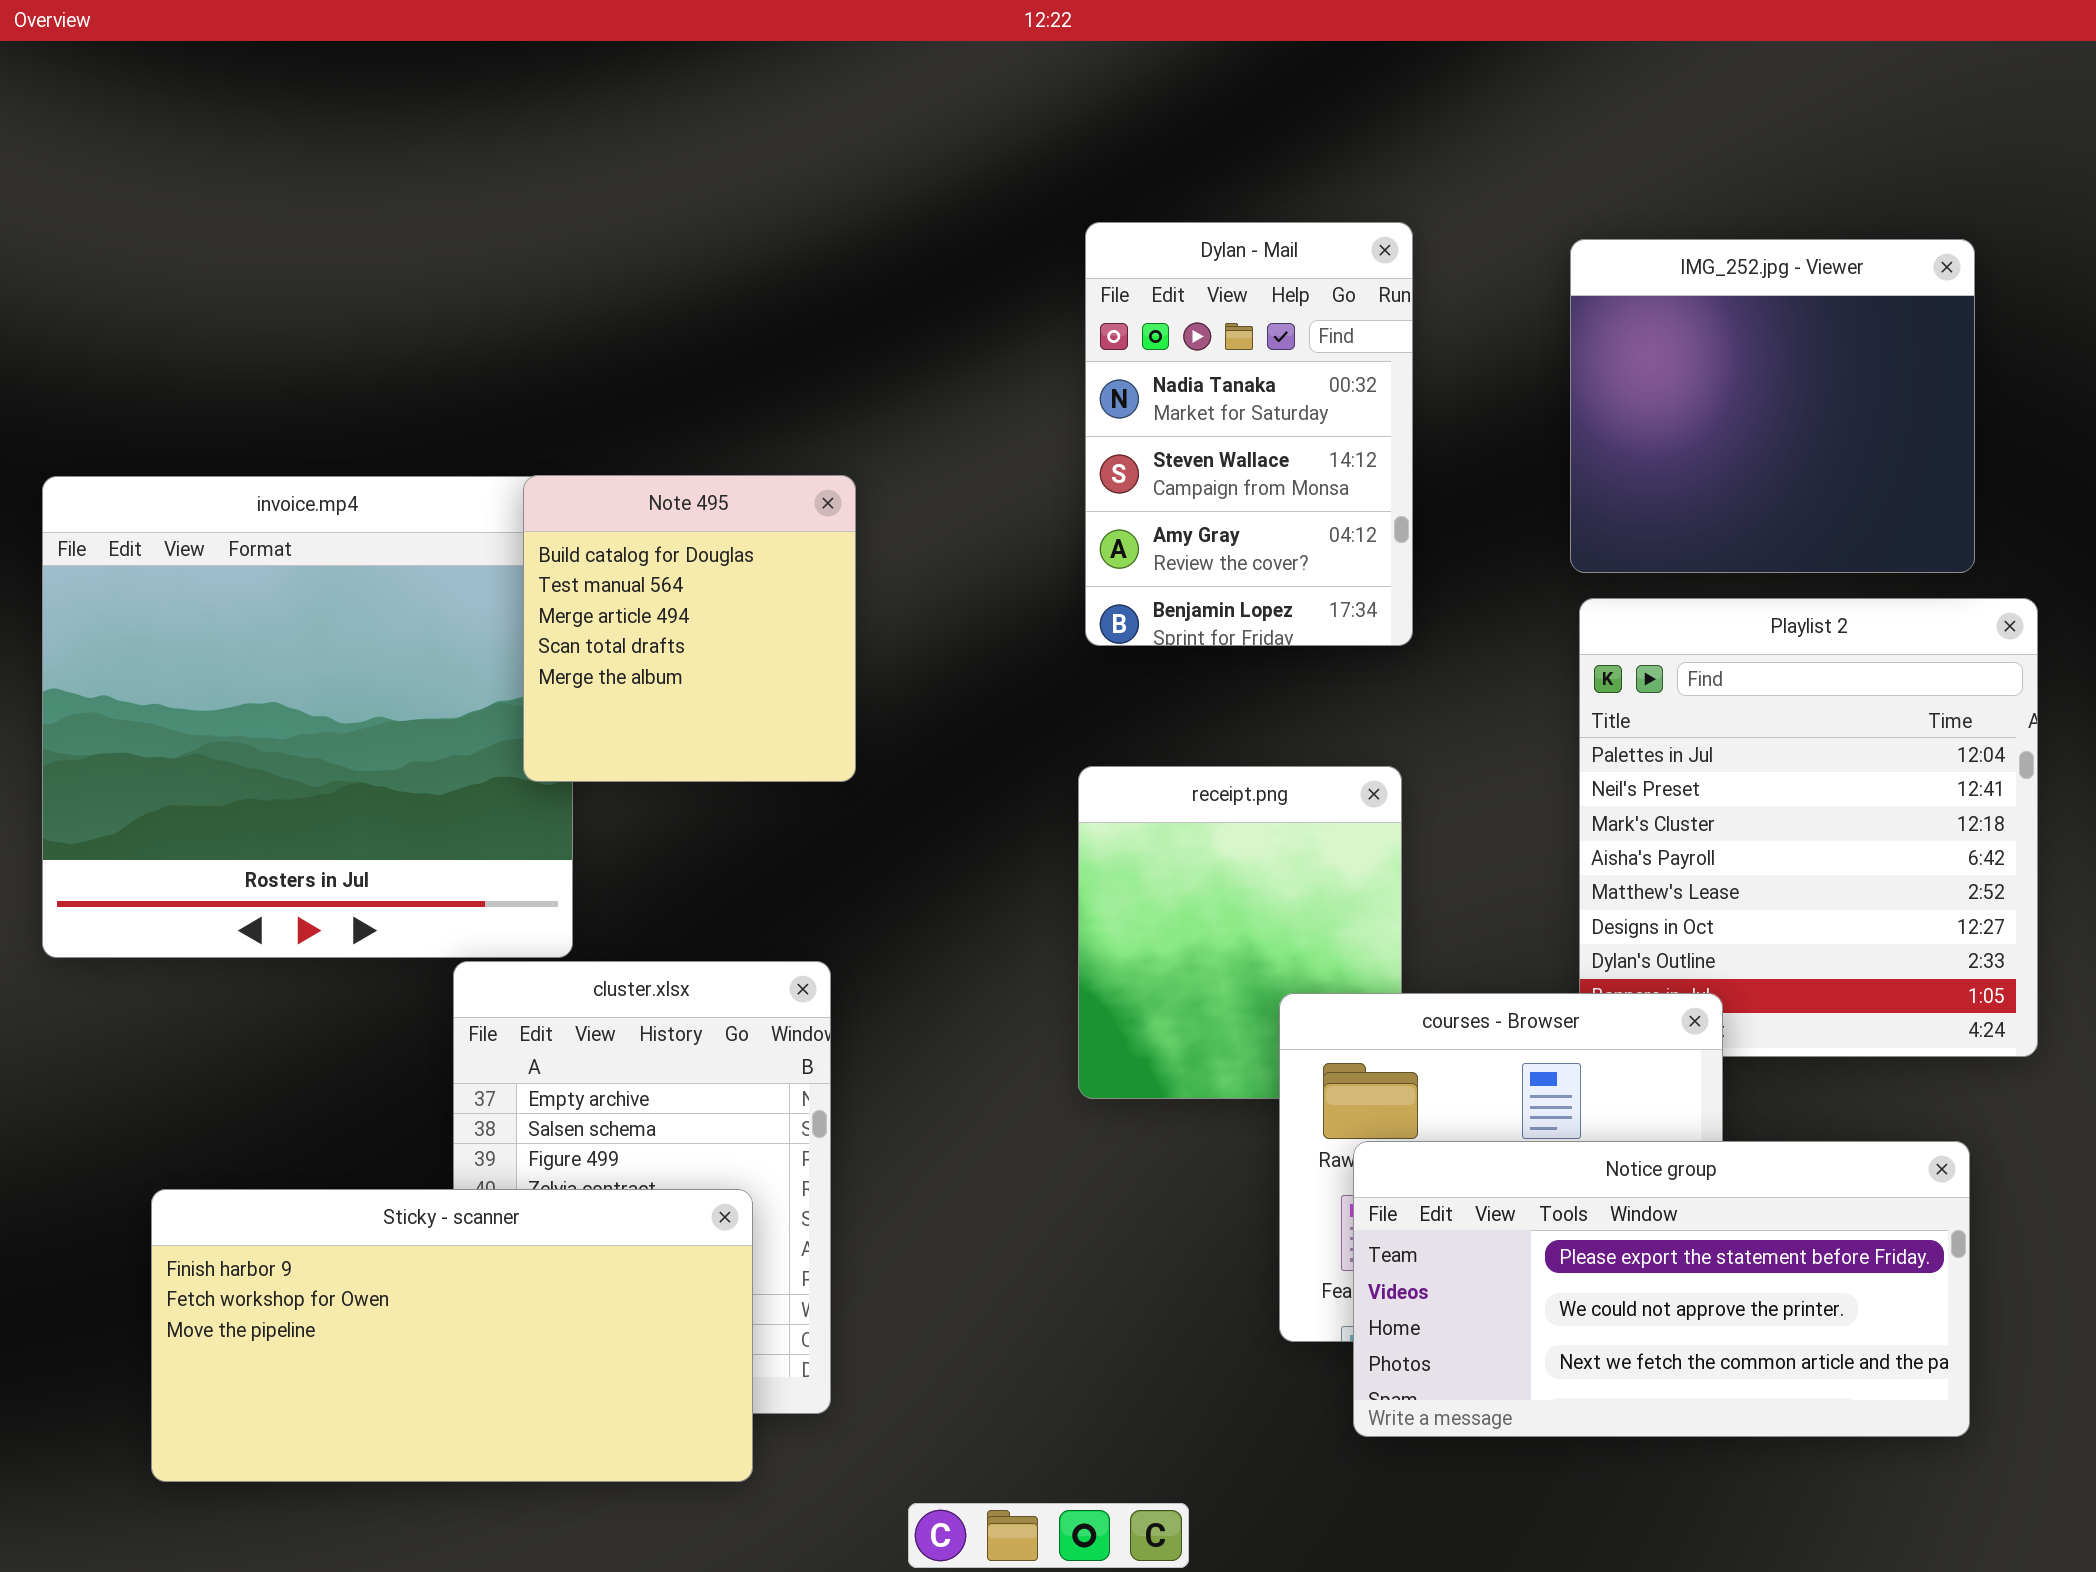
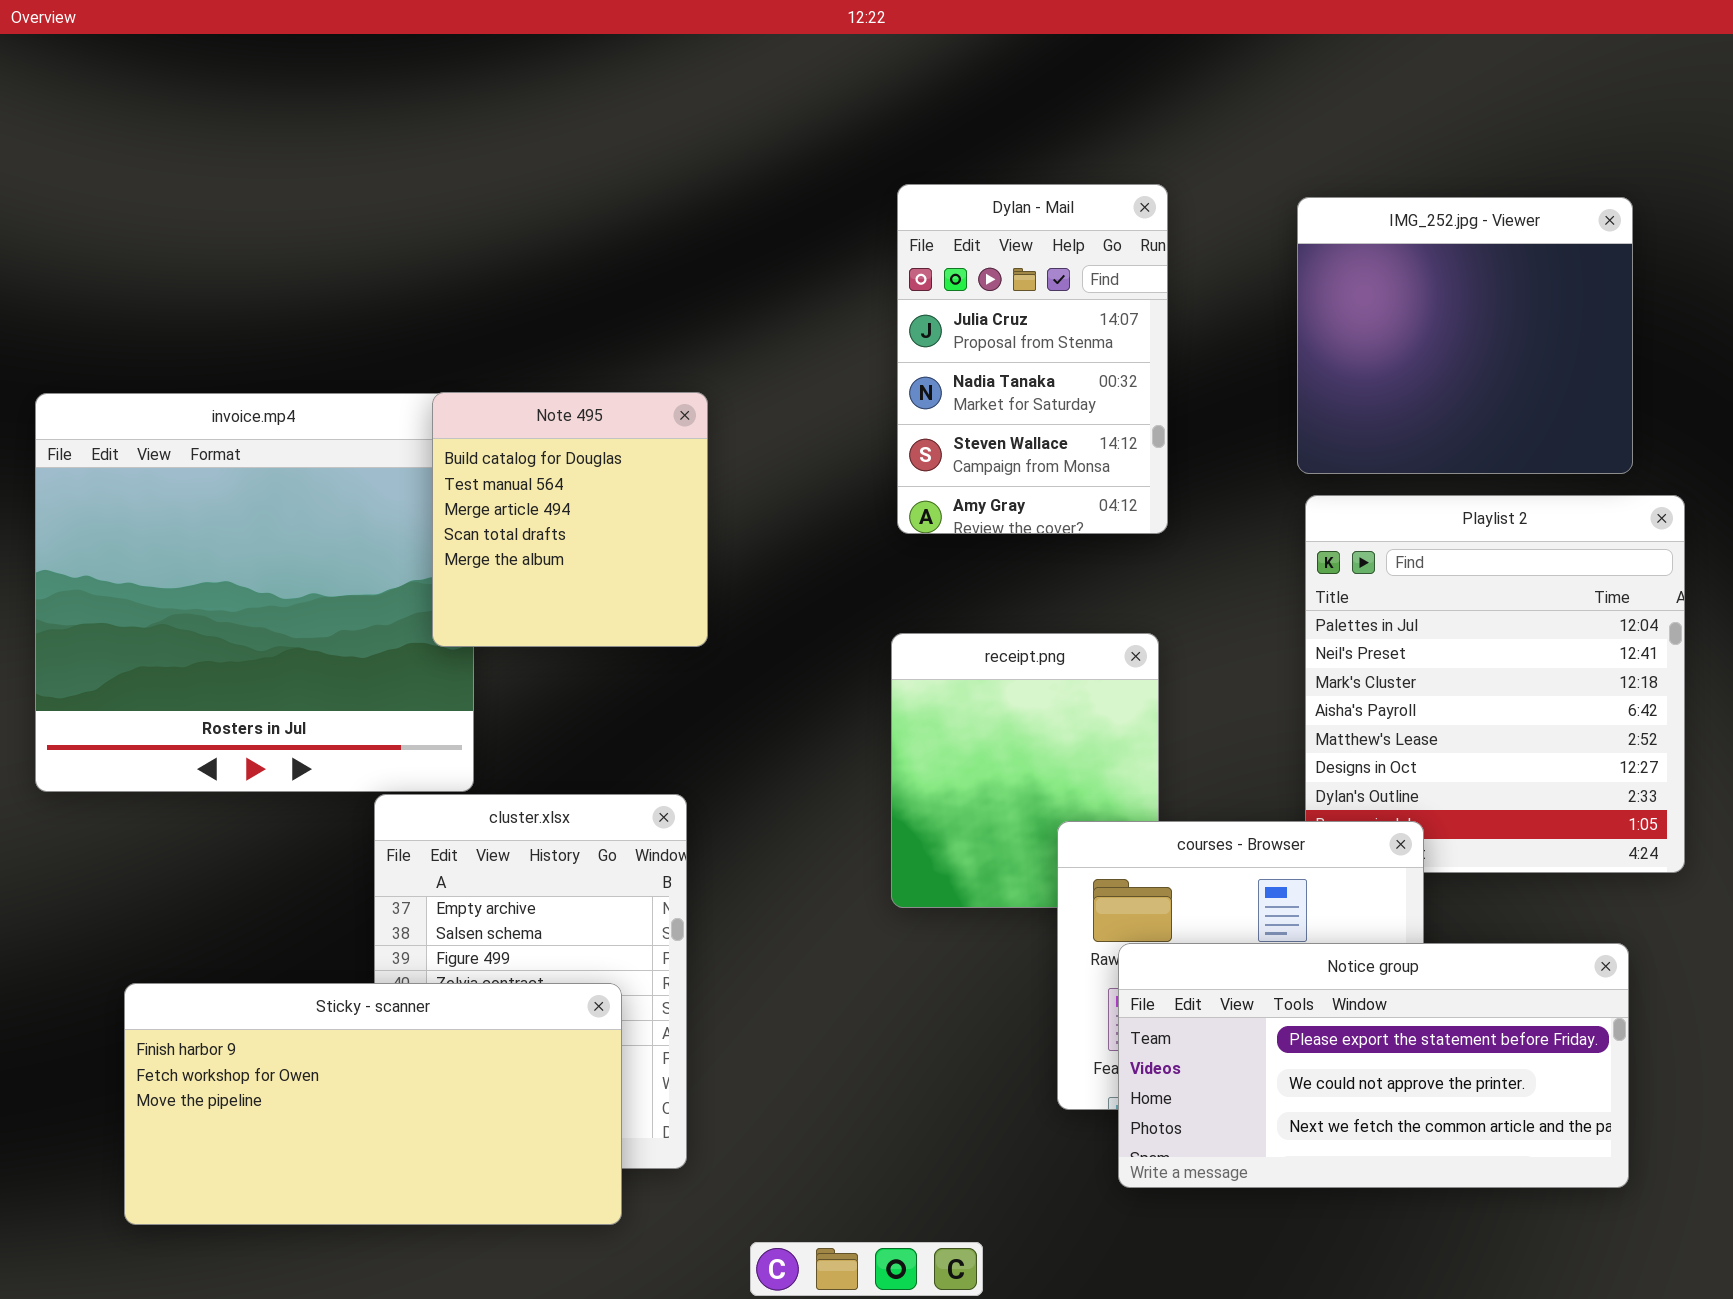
Dylan - Mail: [1085,222,1413,646] -> [897,184,1168,534], scrolled up 1 row

